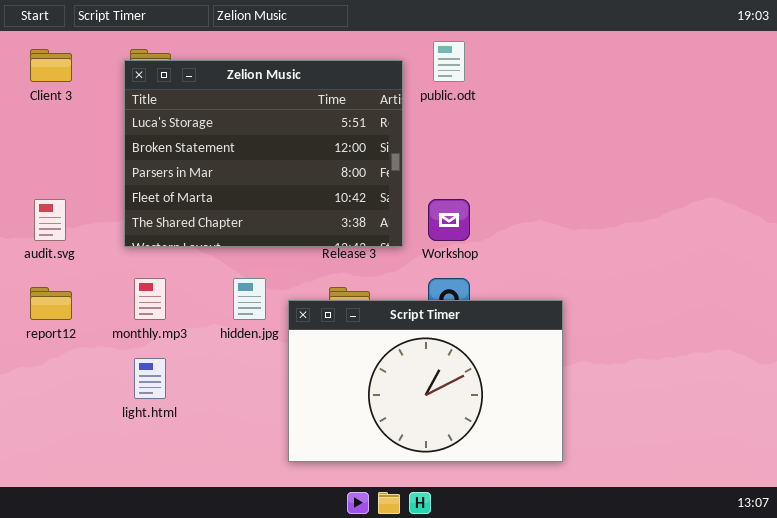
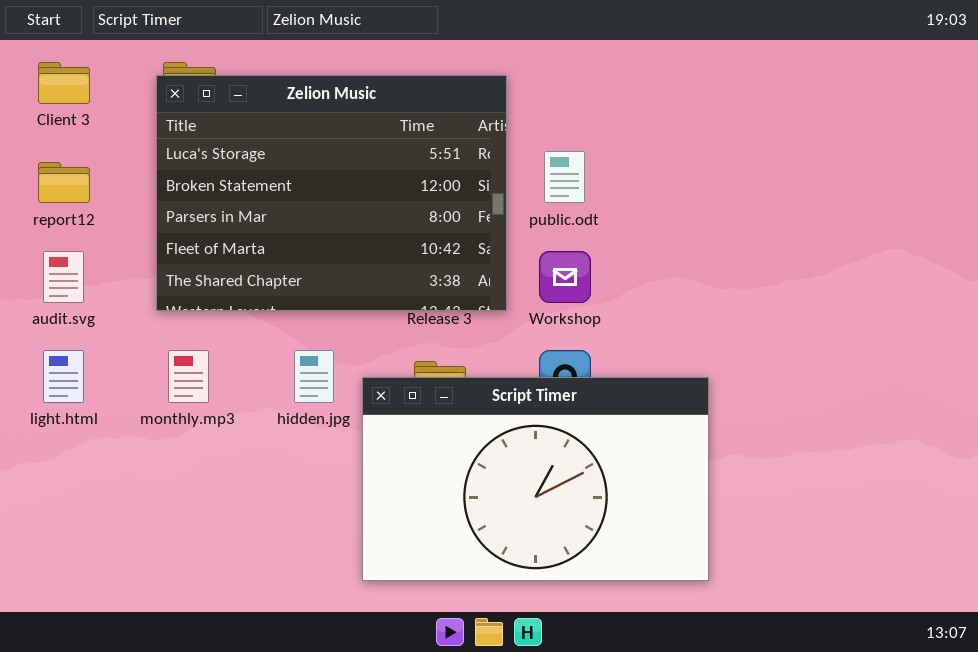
public.odt: [433,41,465,82] -> [544,151,585,203], moved
report12: [30,287,72,320] -> [38,162,90,203], moved
light.html: [134,358,166,399] -> [43,350,84,403], moved

